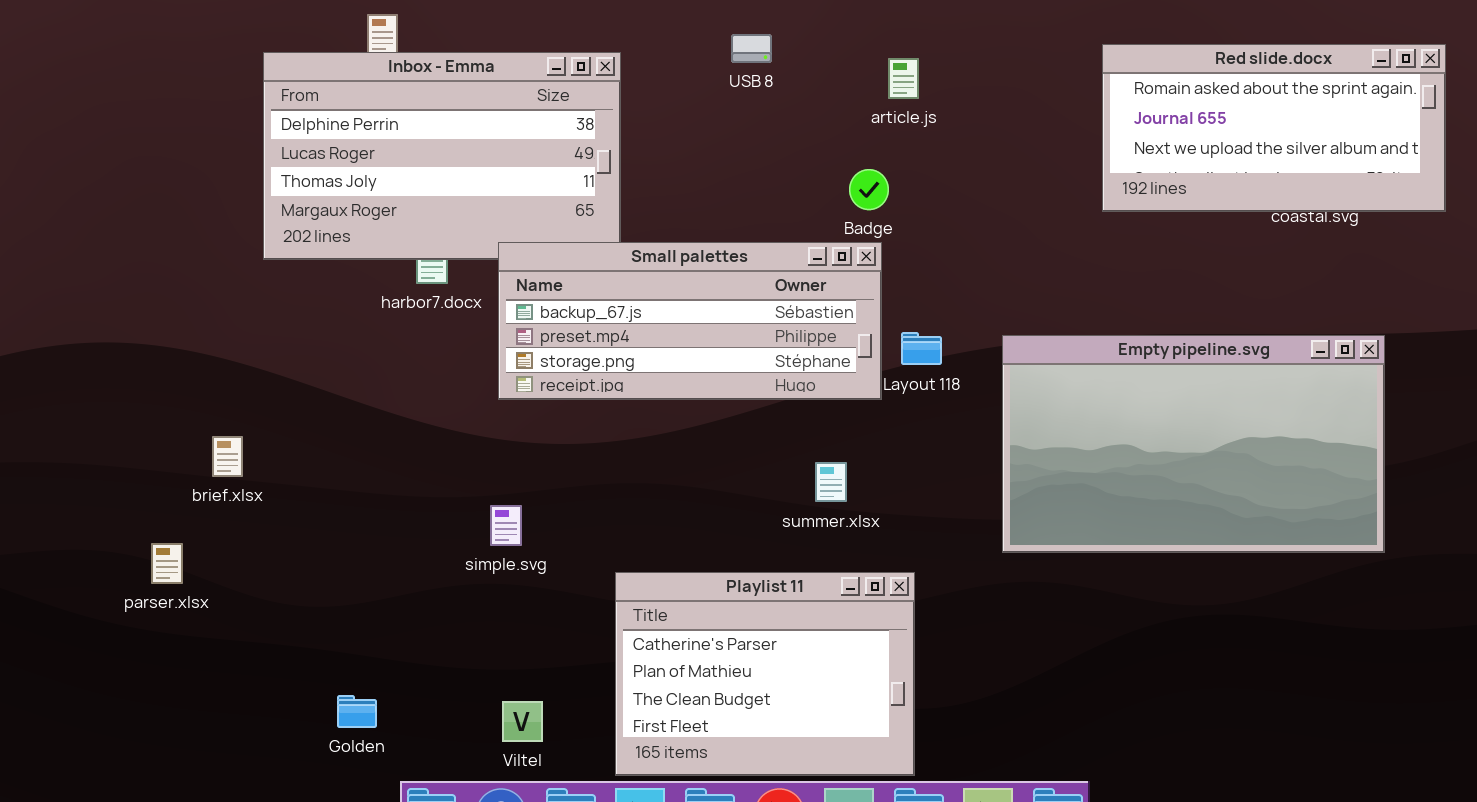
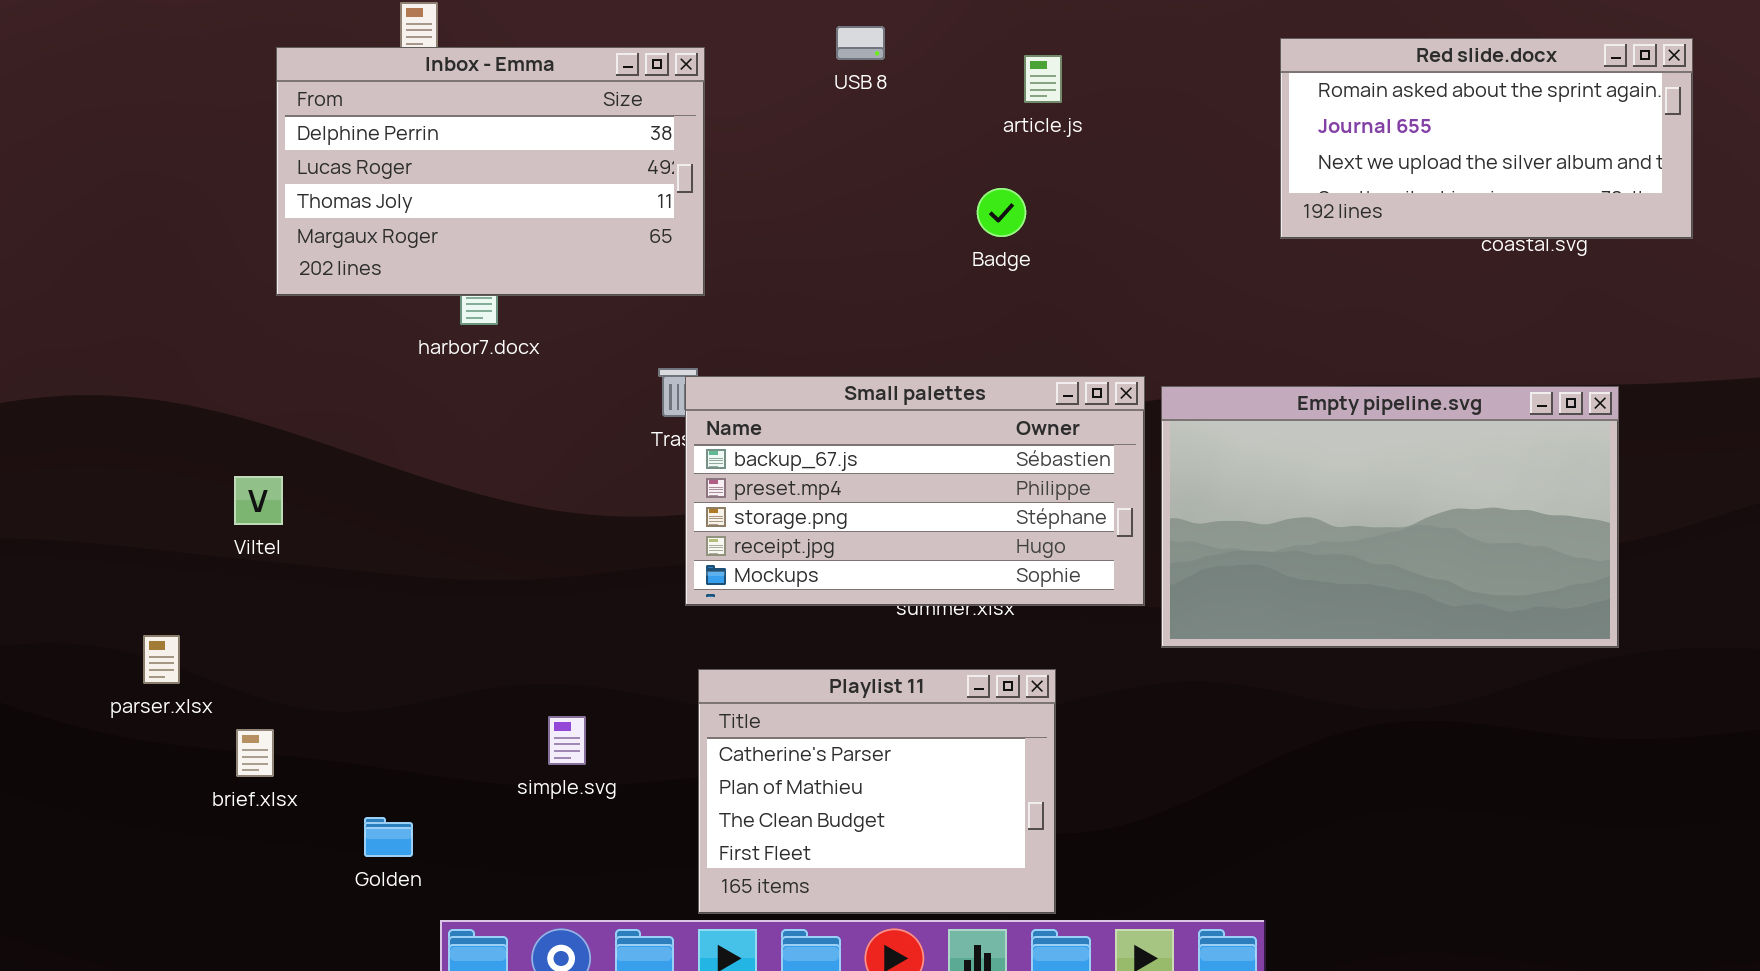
Small palettes: [498,242,882,400] -> [685,376,1145,606], moved, resized
brief.xlsx: [212,436,243,477] -> [236,729,274,777], moved
simple.svg: [490,505,522,546] -> [548,716,586,765], moved
Viltel: [502,701,543,742] -> [234,476,283,525], moved

